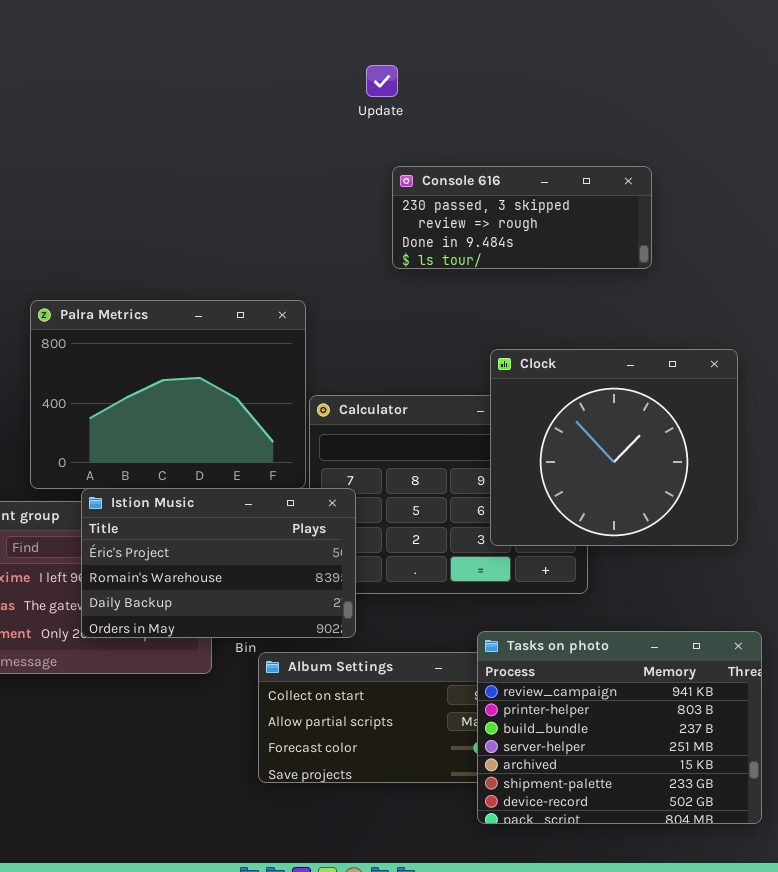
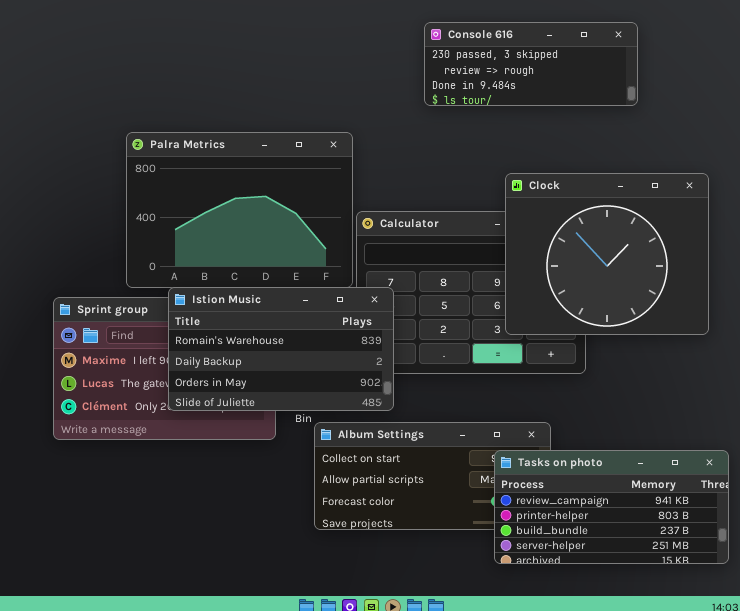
Istion Music: [81,488,356,638] -> [168,287,394,411], scrolled down 1 row
Tasks on photo: [477,631,762,824] -> [494,450,729,564], resized

